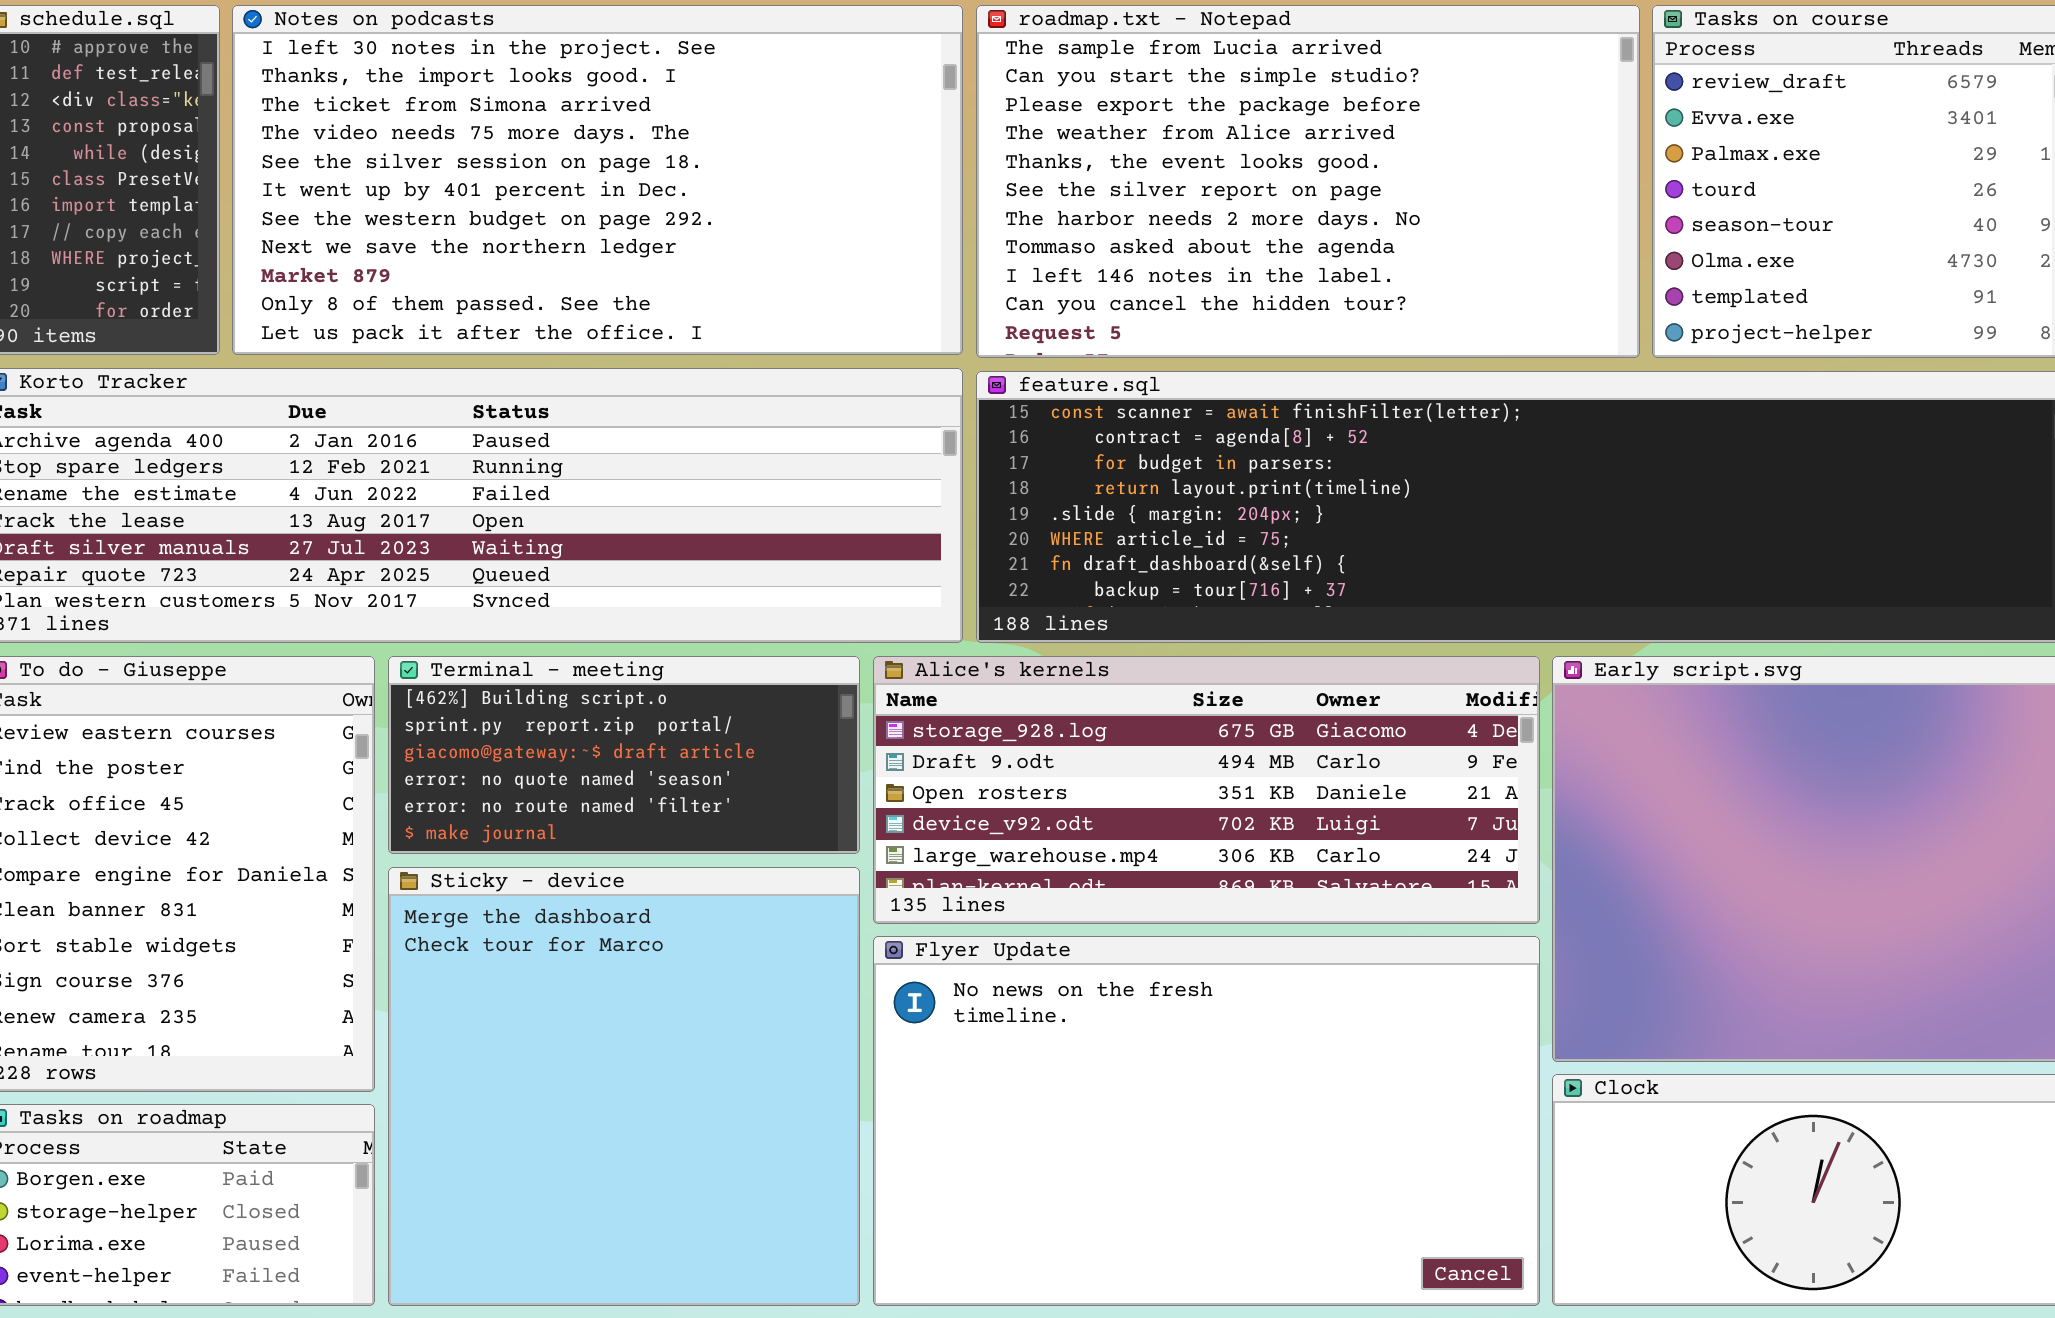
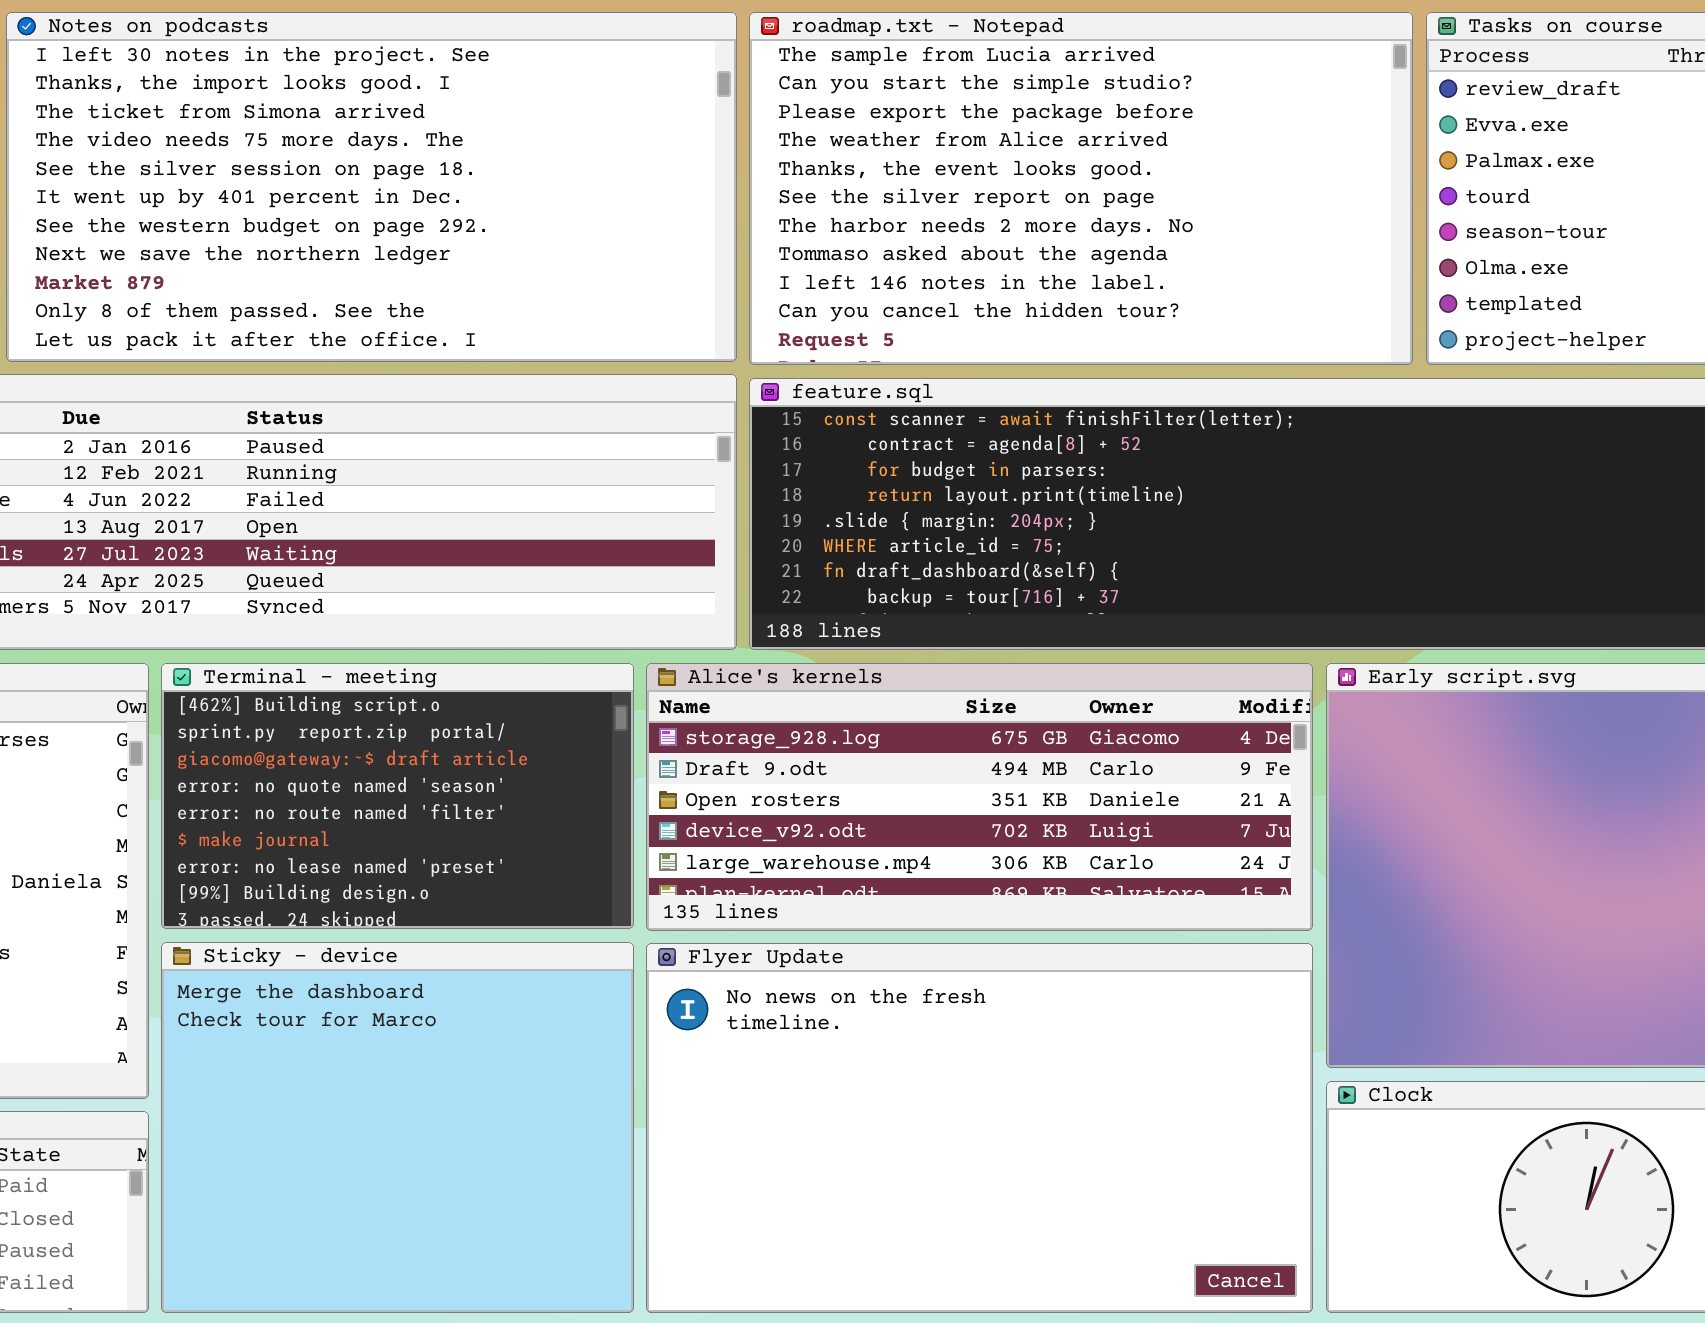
Terminal - meeting: [388,656,860,854] -> [161,663,634,929], resized
Sticky - device: [388,867,860,1306] -> [161,942,634,1313], resized

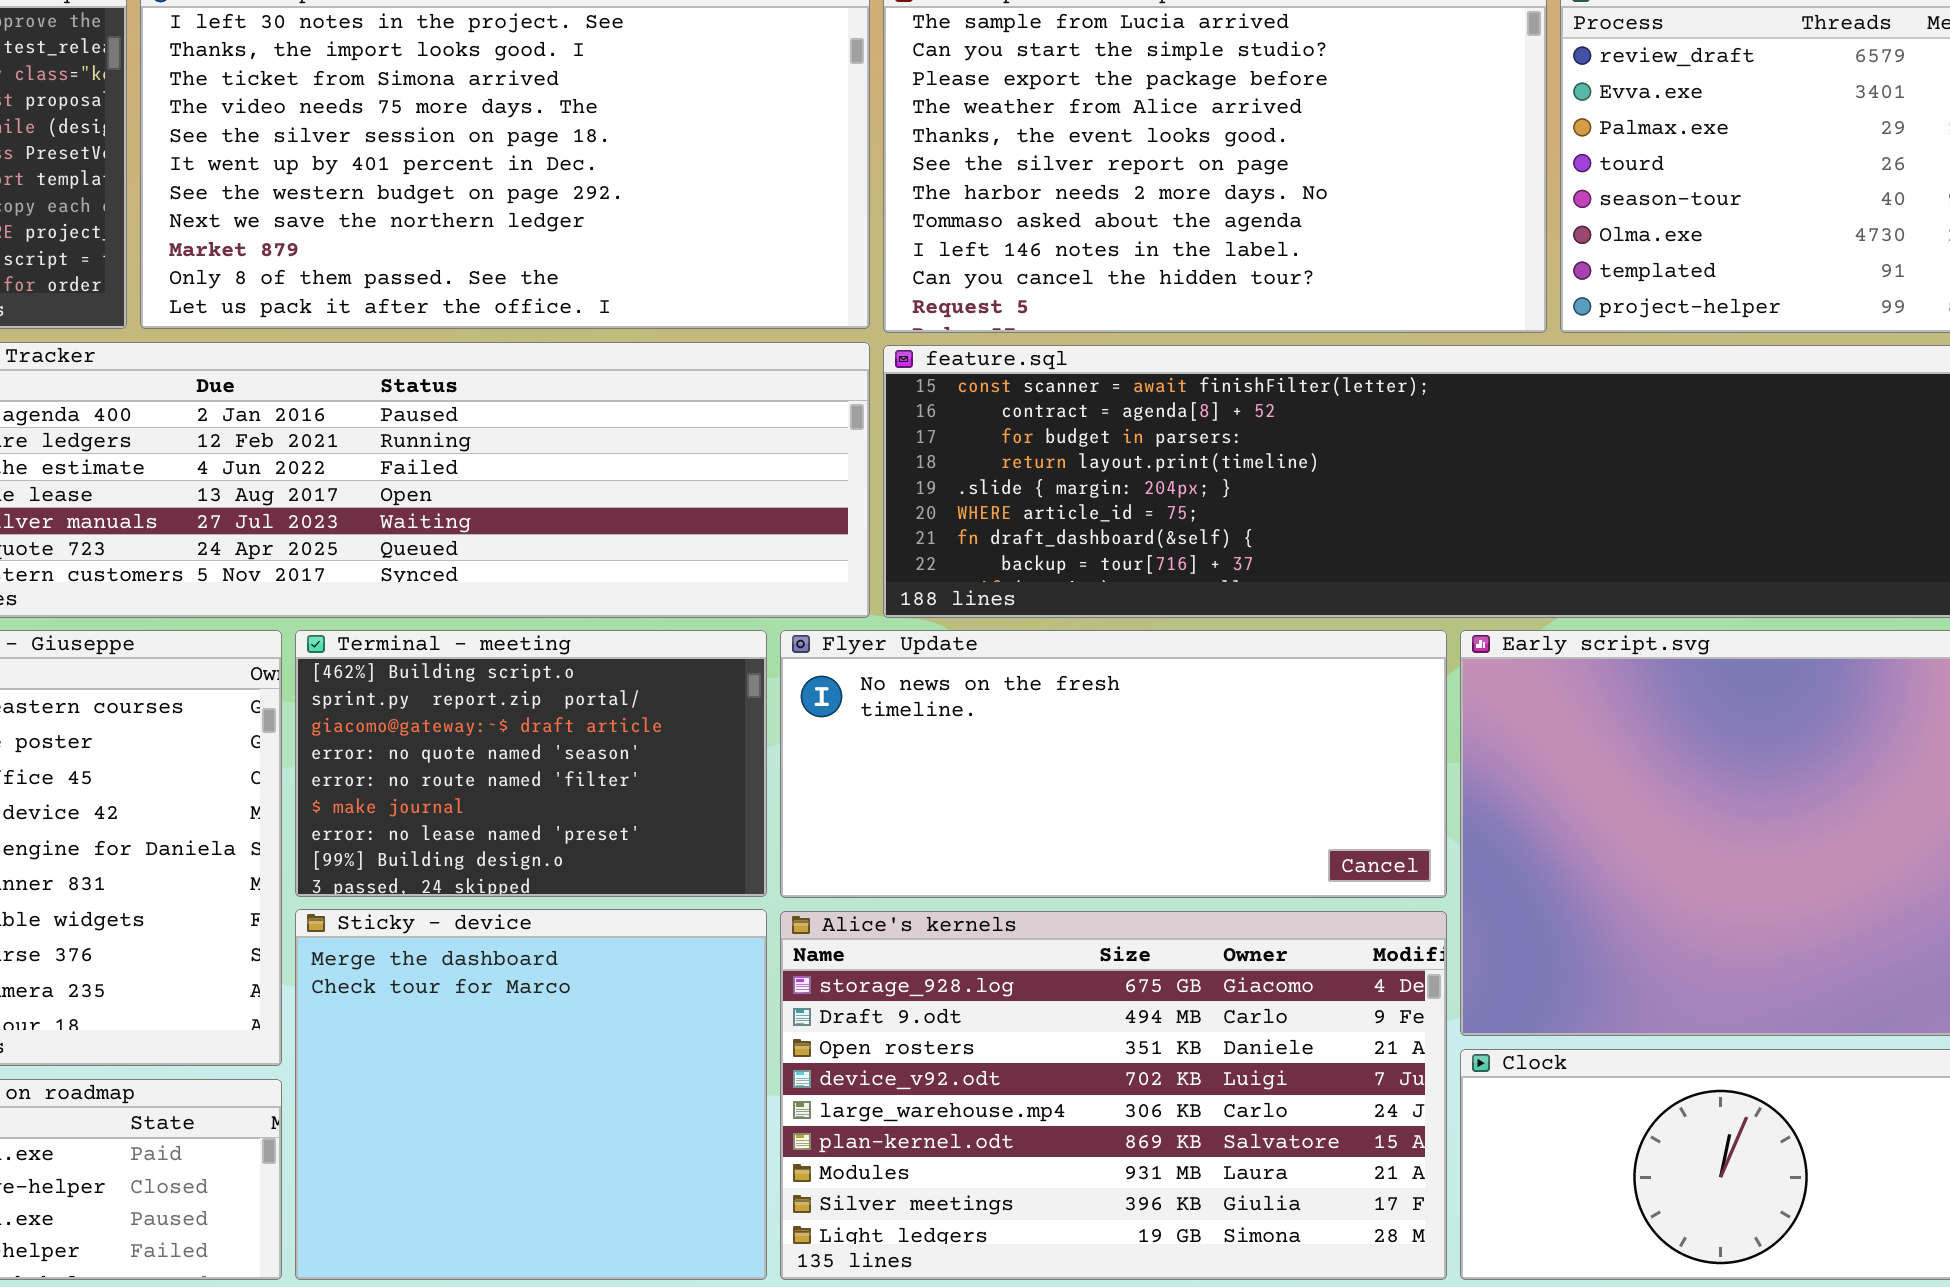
Alice's kernels: [646,663,1313,931] -> [780,911,1447,1280], moved, resized
Flyer Update: [646,943,1313,1313] -> [780,630,1447,898], moved, resized

